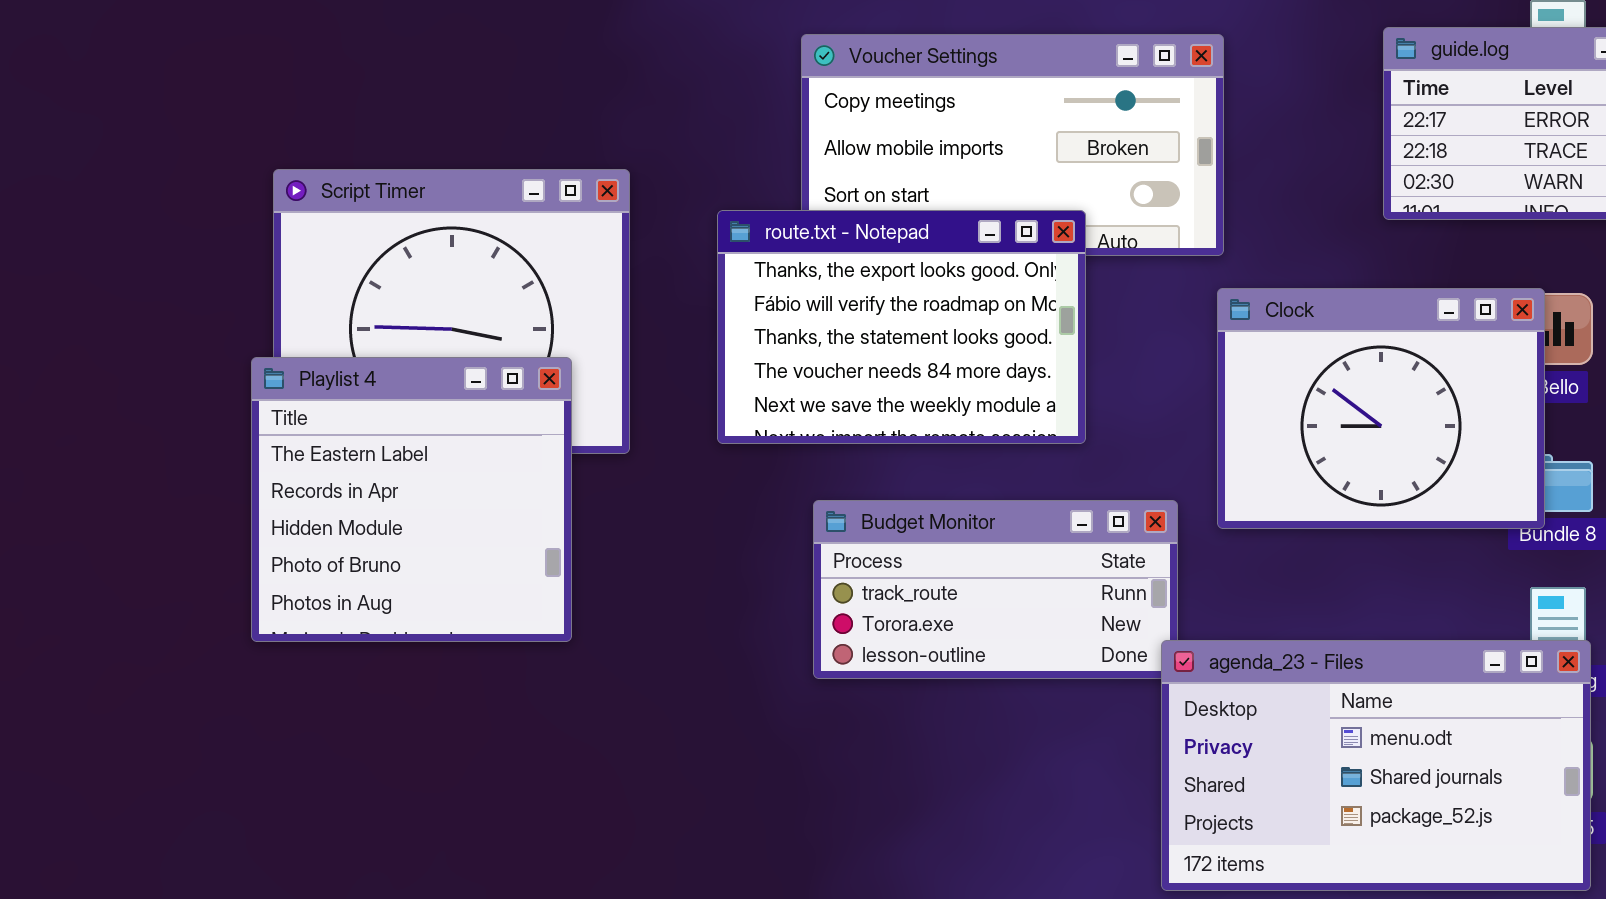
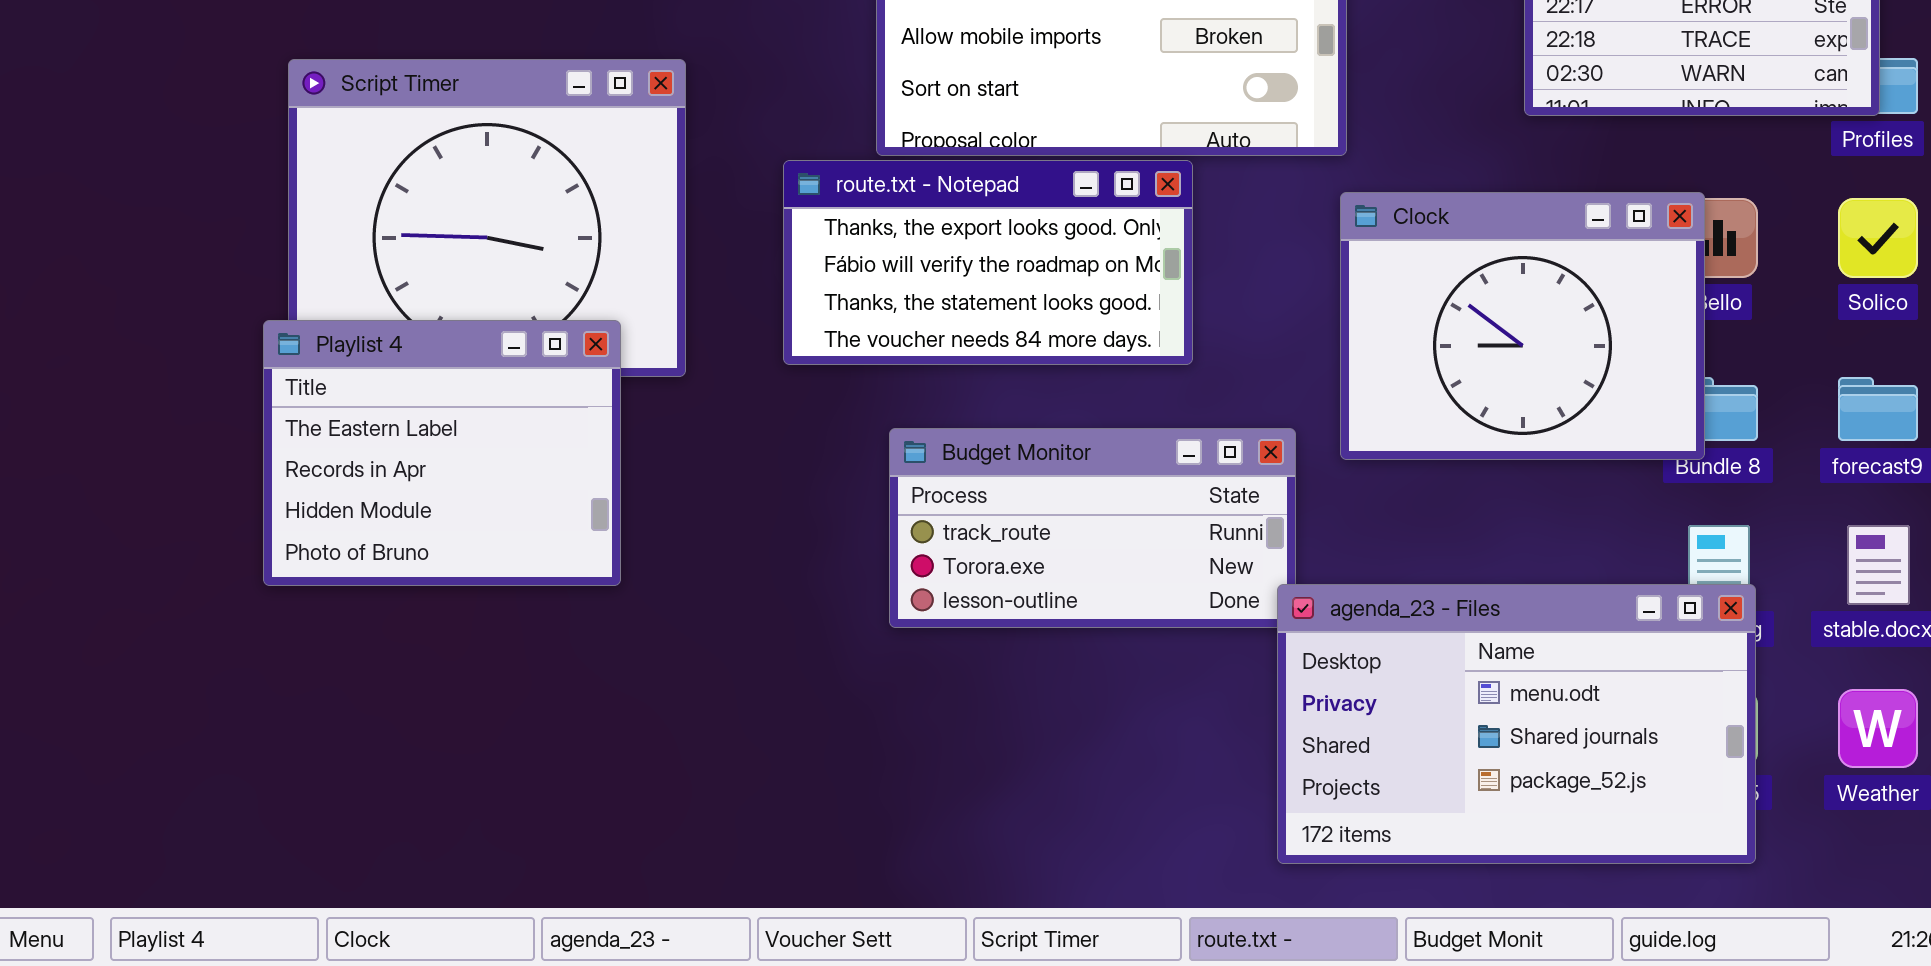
route.txt - Notepad: [717,210,1086,444] -> [783,160,1193,365], resized
Playlist 4: [251,357,572,642] -> [263,320,621,586], resized

